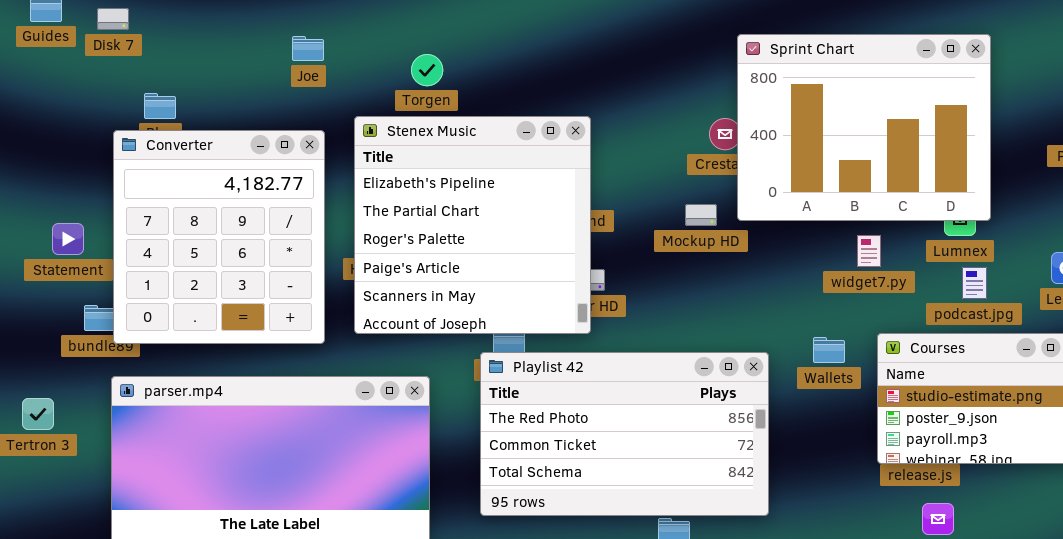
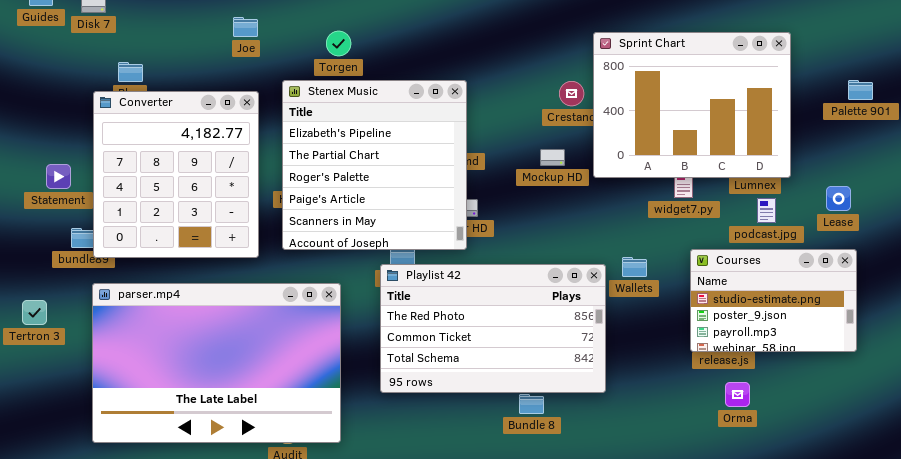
Sprint Chart: [737,34,991,221] -> [593,32,791,178], moved
Wallets: [813,337,845,363] -> [622,257,647,277], moved

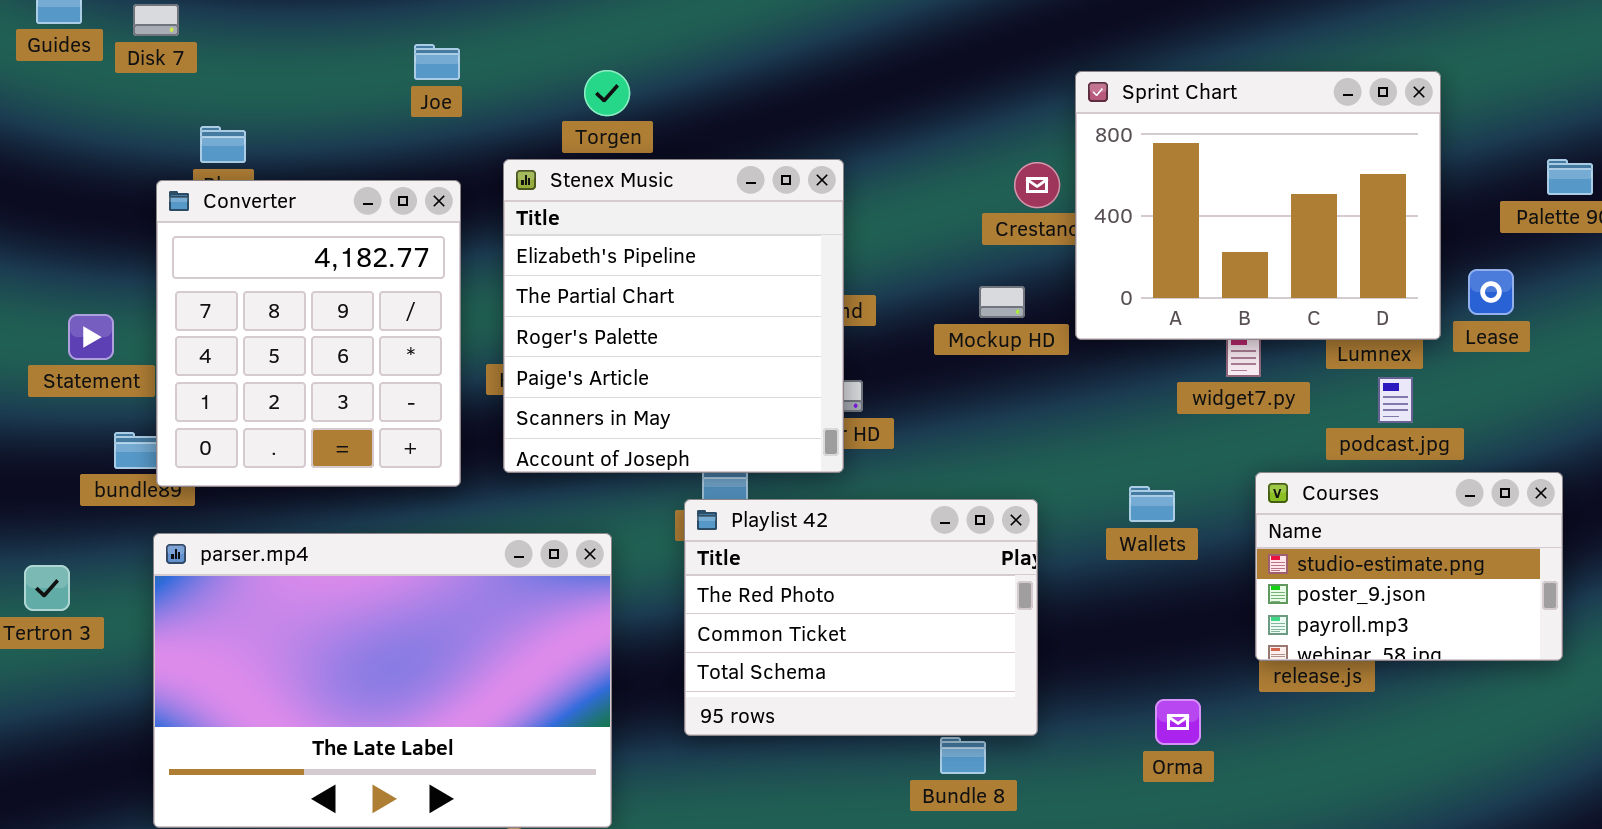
Lease: [826,186,851,211] -> [1468,269,1514,315], moved
Playlist 42: [380,264,606,393] -> [684,499,1038,736], resized
Orma: [725,382,750,407] -> [1155,699,1201,745], moved

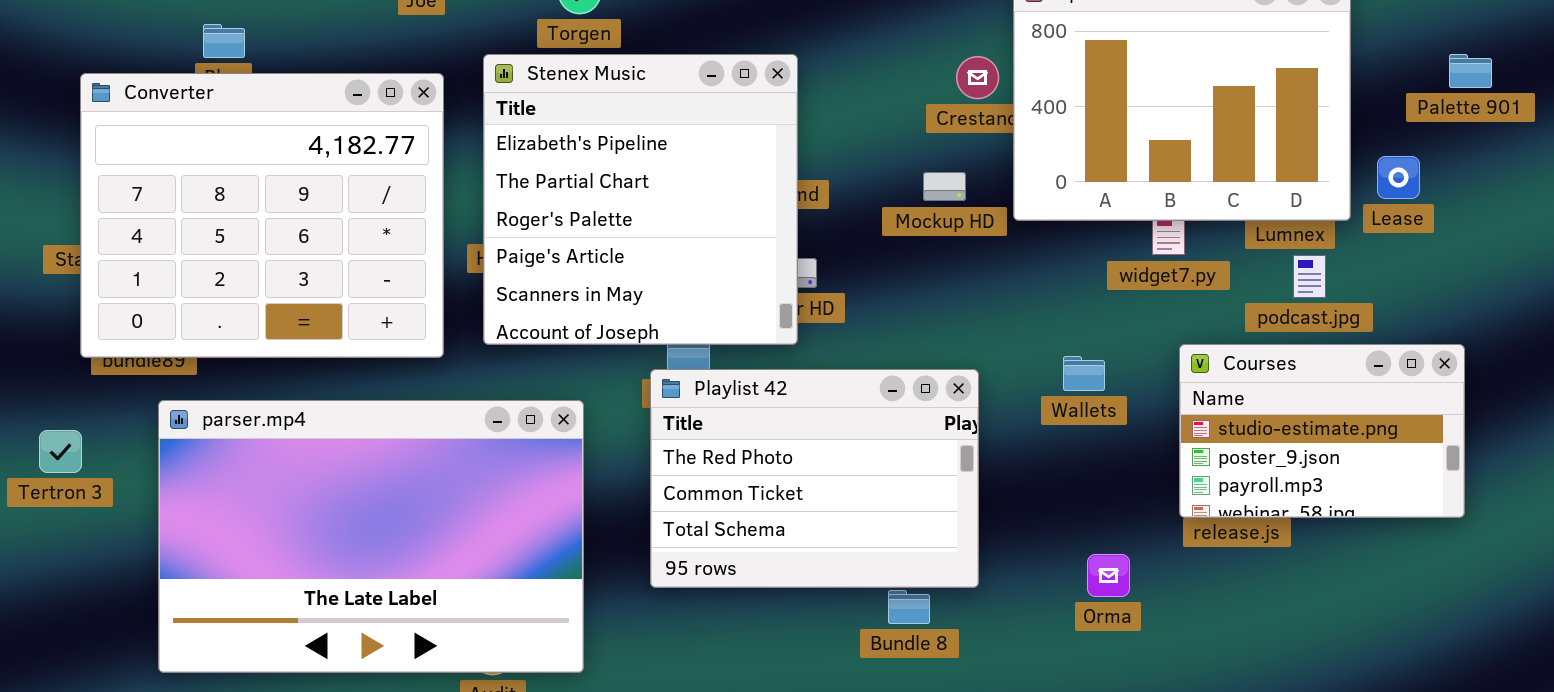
Converter: [156,180,461,487] -> [80,73,444,358], resized

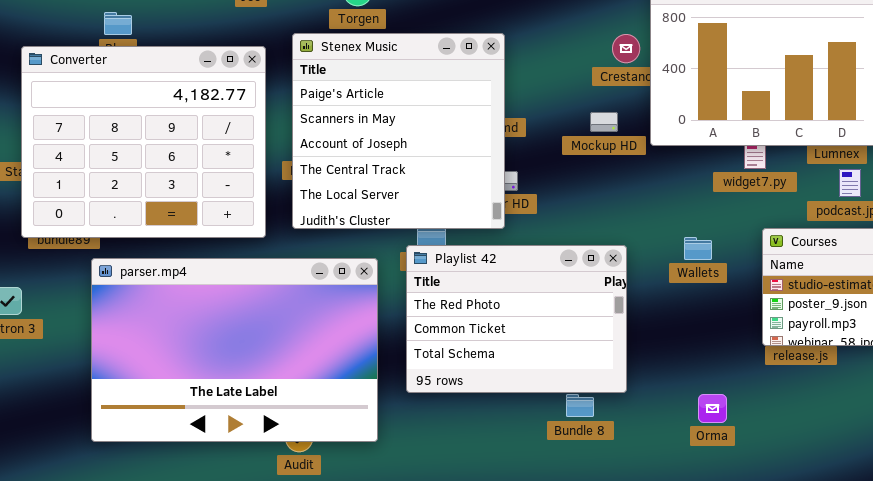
Stenex Music: [483,54,798,345] -> [292,33,505,229], scrolled down 3 rows
parser.mp4: [158,400,584,673] -> [91,258,378,442], moved
Orma: [1087,554,1130,597] -> [698,394,727,423], moved

